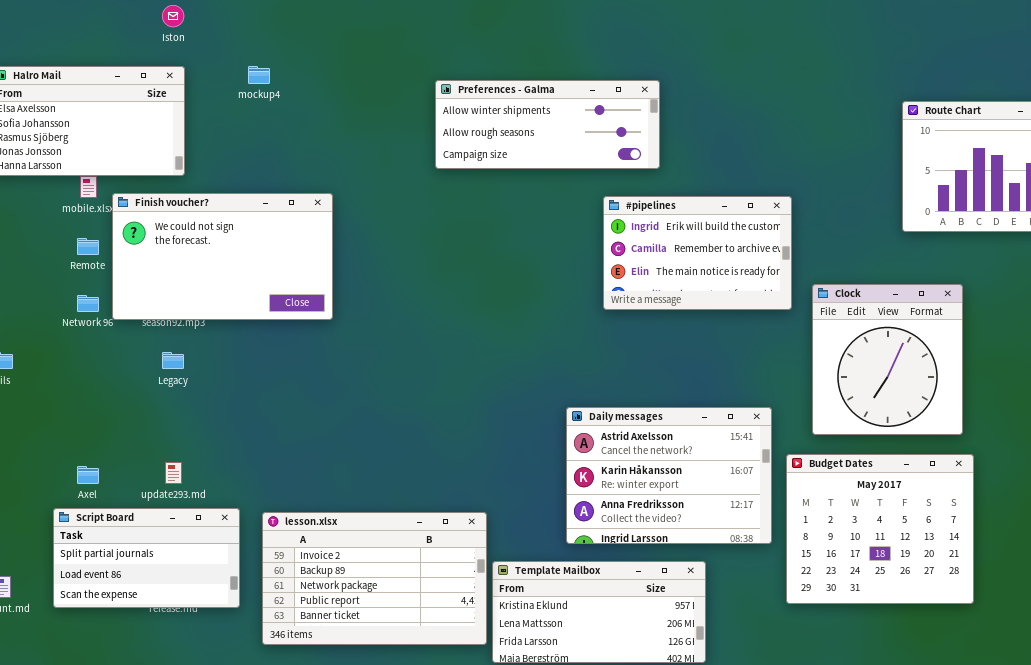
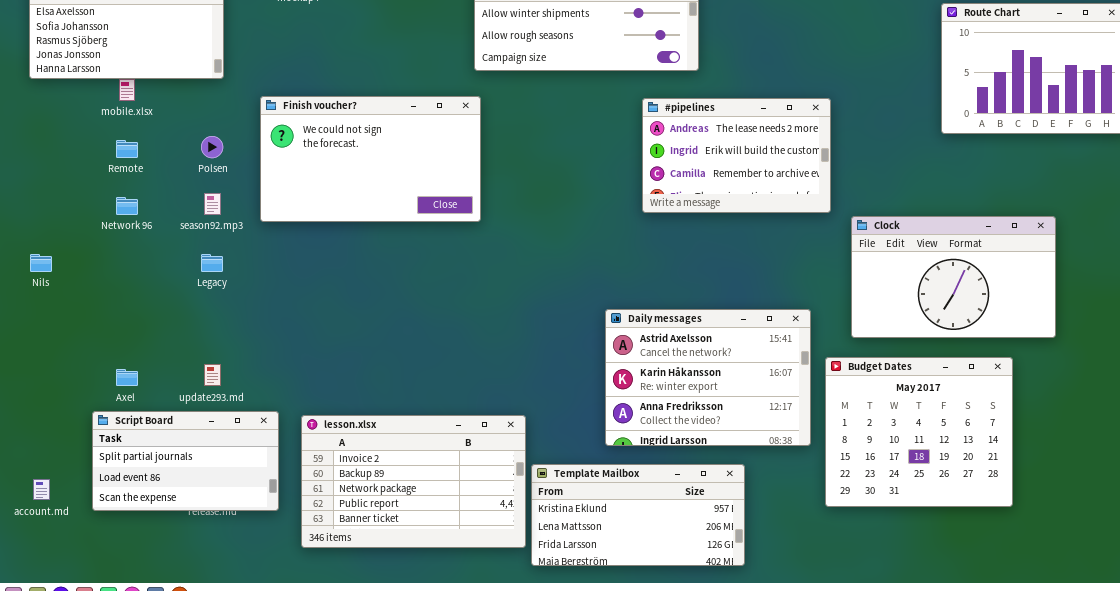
Finish voucher?: [112,193,333,320] -> [260,96,481,222], moved
#pipelines: [603,196,792,310] -> [642,98,831,213], scrolled up 1 row
Clock: [812,284,963,435] -> [851,216,1056,338], resized

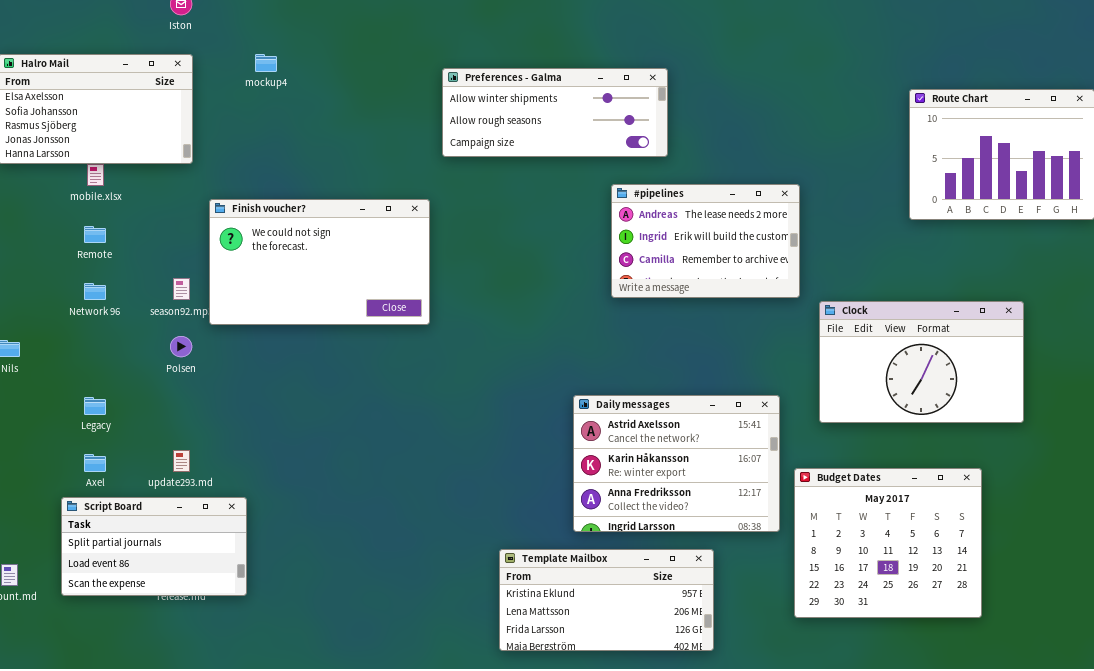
Finish voucher?: [260,96,481,222] -> [209,199,430,325], moved
Polsen: [201,136,223,158] -> [170,336,192,357], moved
Legacy: [201,254,223,272] -> [84,397,106,415], moved
Budget Dates: [825,357,1013,507] -> [794,468,982,618], moved
lesson.xlsx: [301,415,526,548] -> none, closed

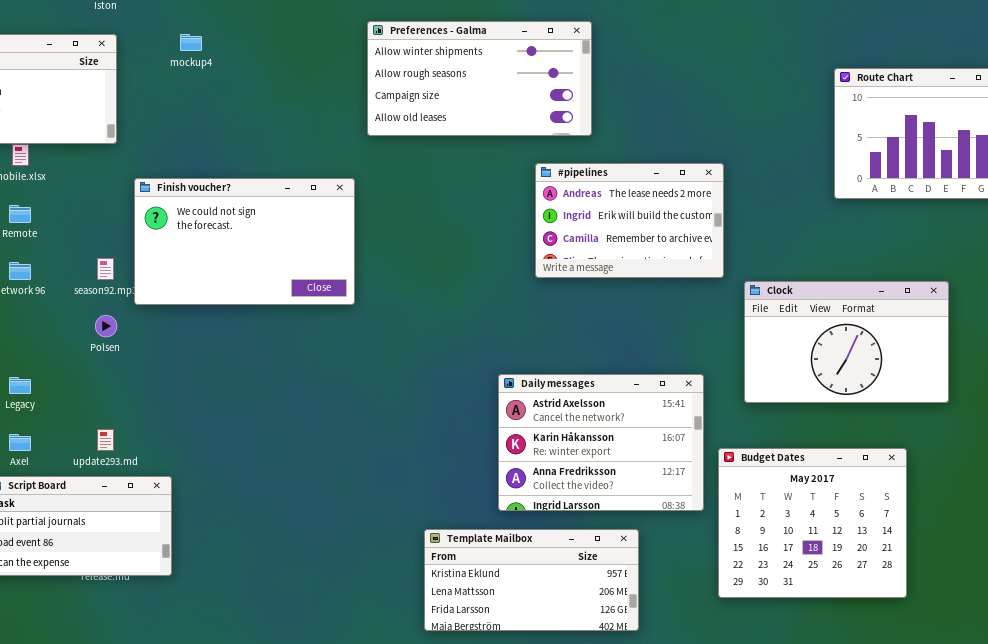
Preferences - Galma: [442,68,668,157] -> [367,21,592,136], resized

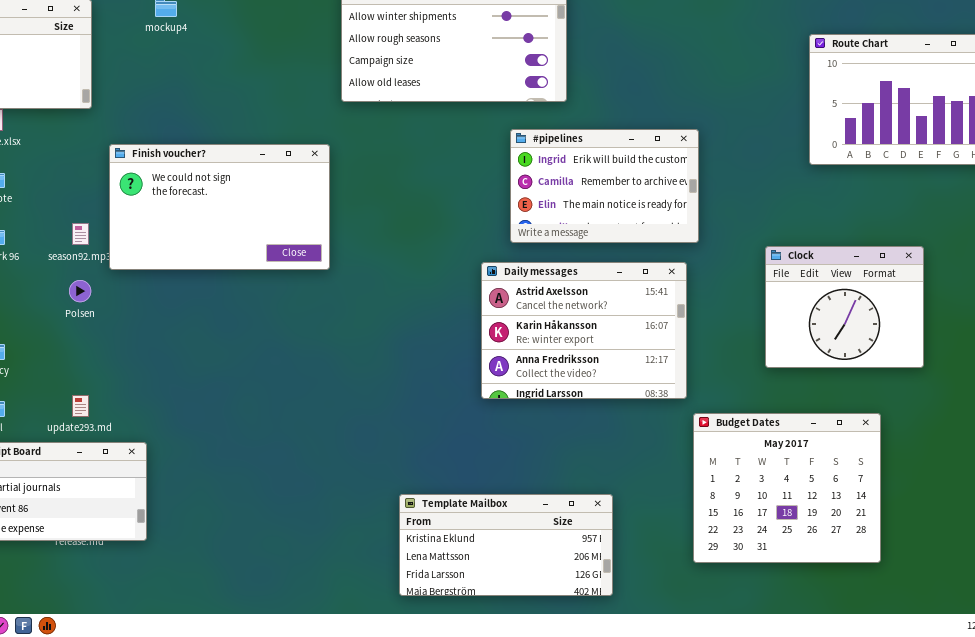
#pipelines: [535,163,724,278] -> [510,129,699,243], scrolled down 1 row
Clock: [744,281,949,403] -> [765,246,924,368], resized
Daily messages: [498,374,704,511] -> [481,262,687,399], moved

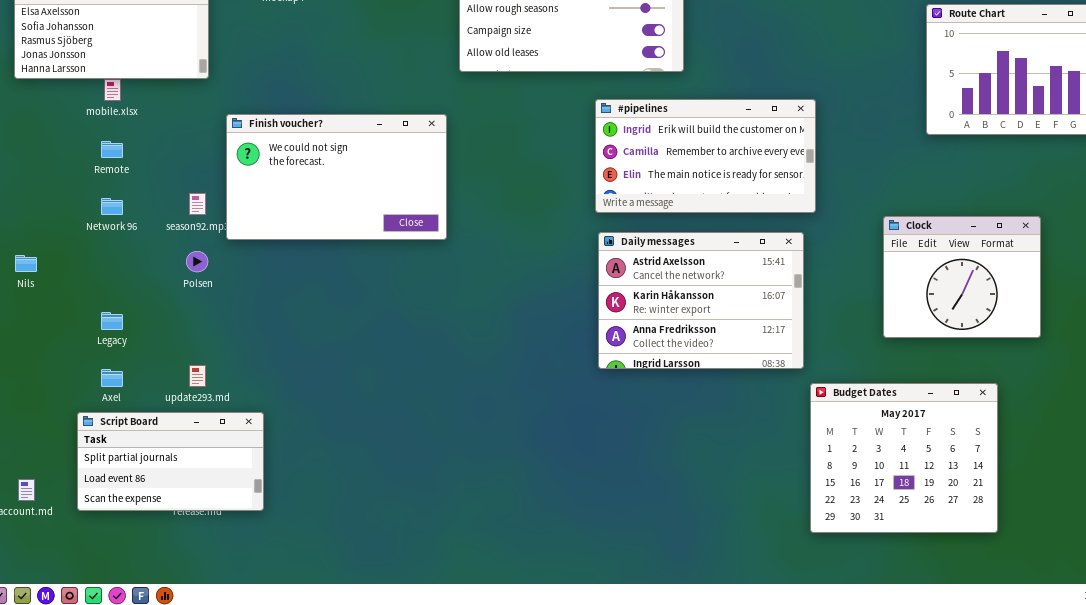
#pipelines: [510,129,699,243] -> [595,99,816,213], resized
Template Mailbox: [399,494,613,596] -> none, closed

